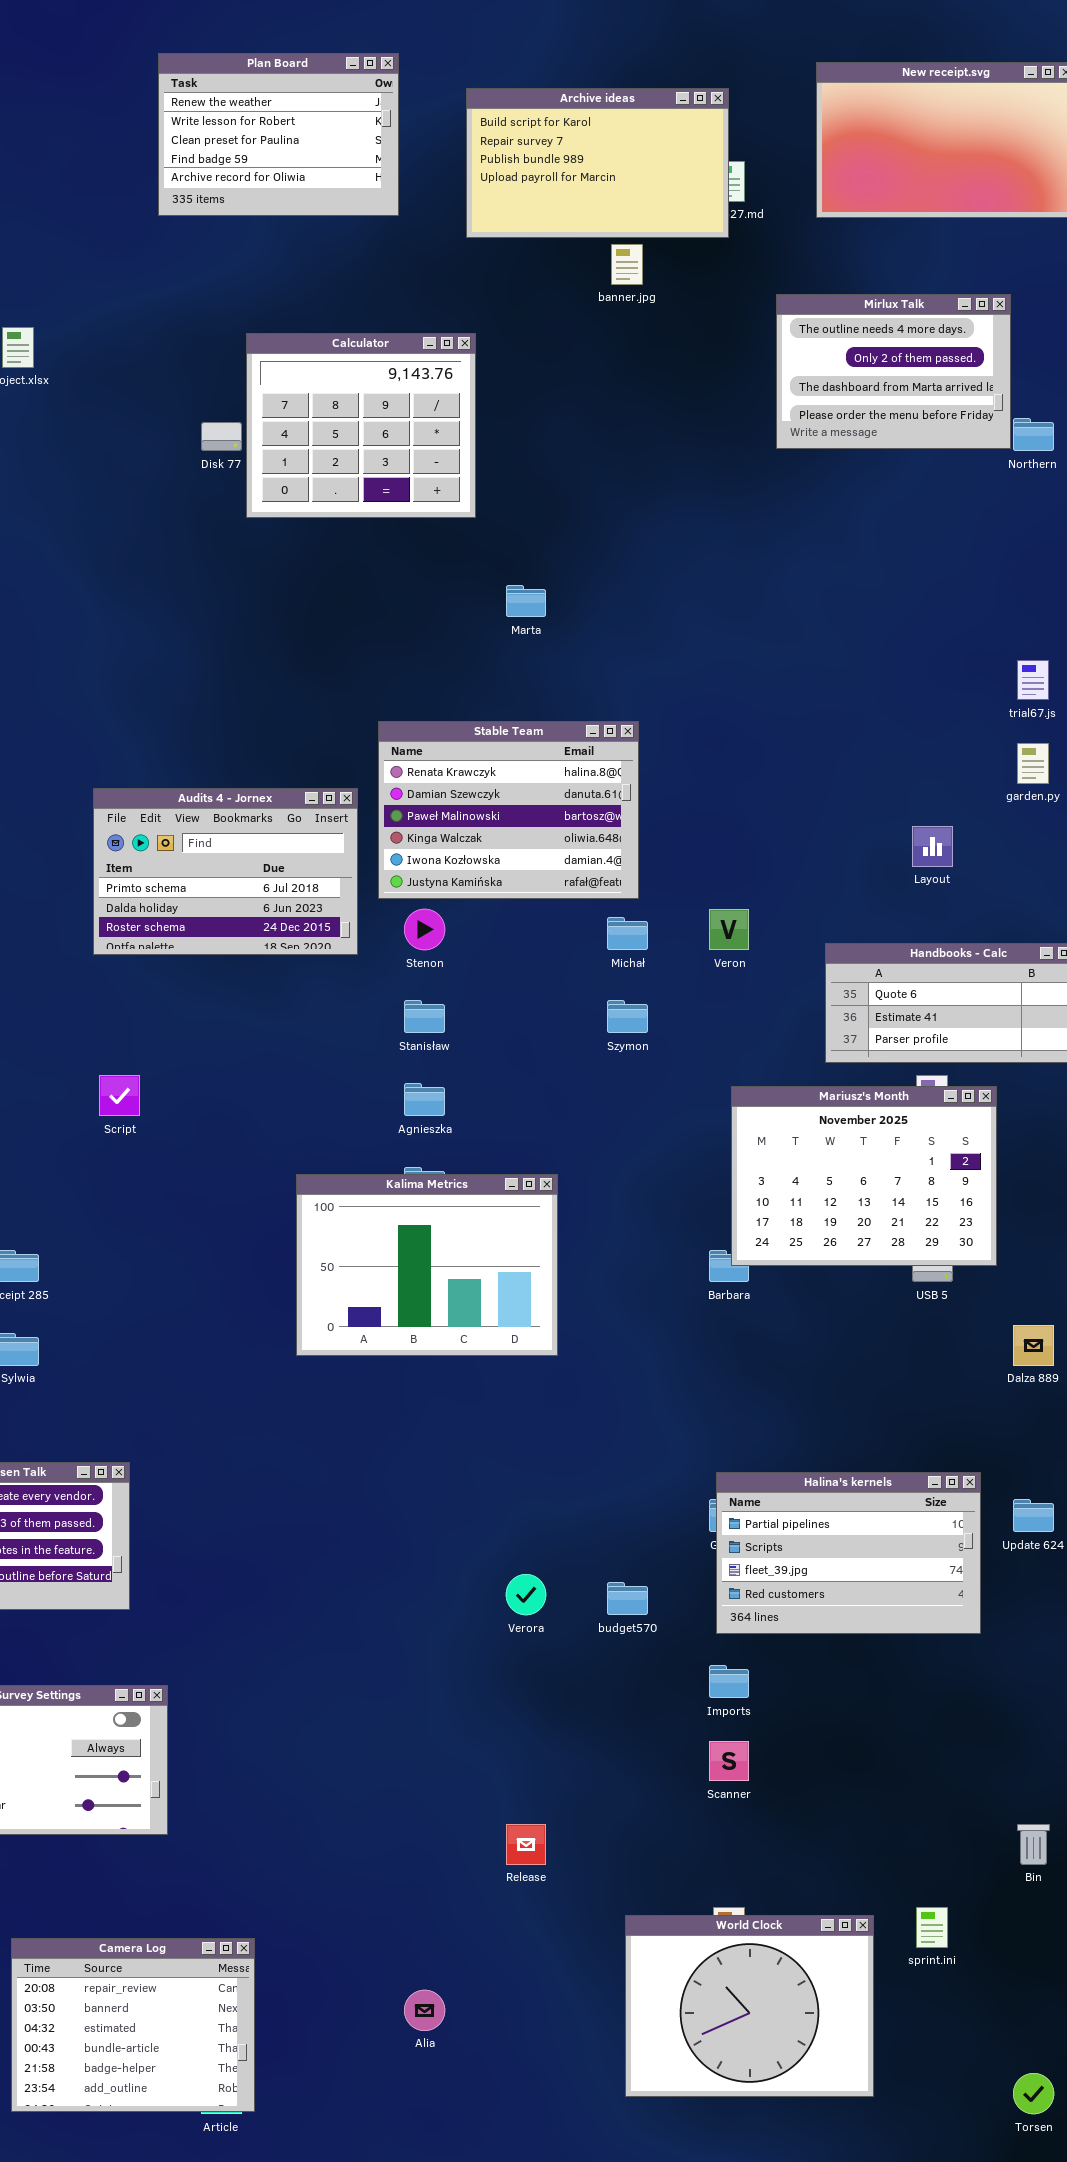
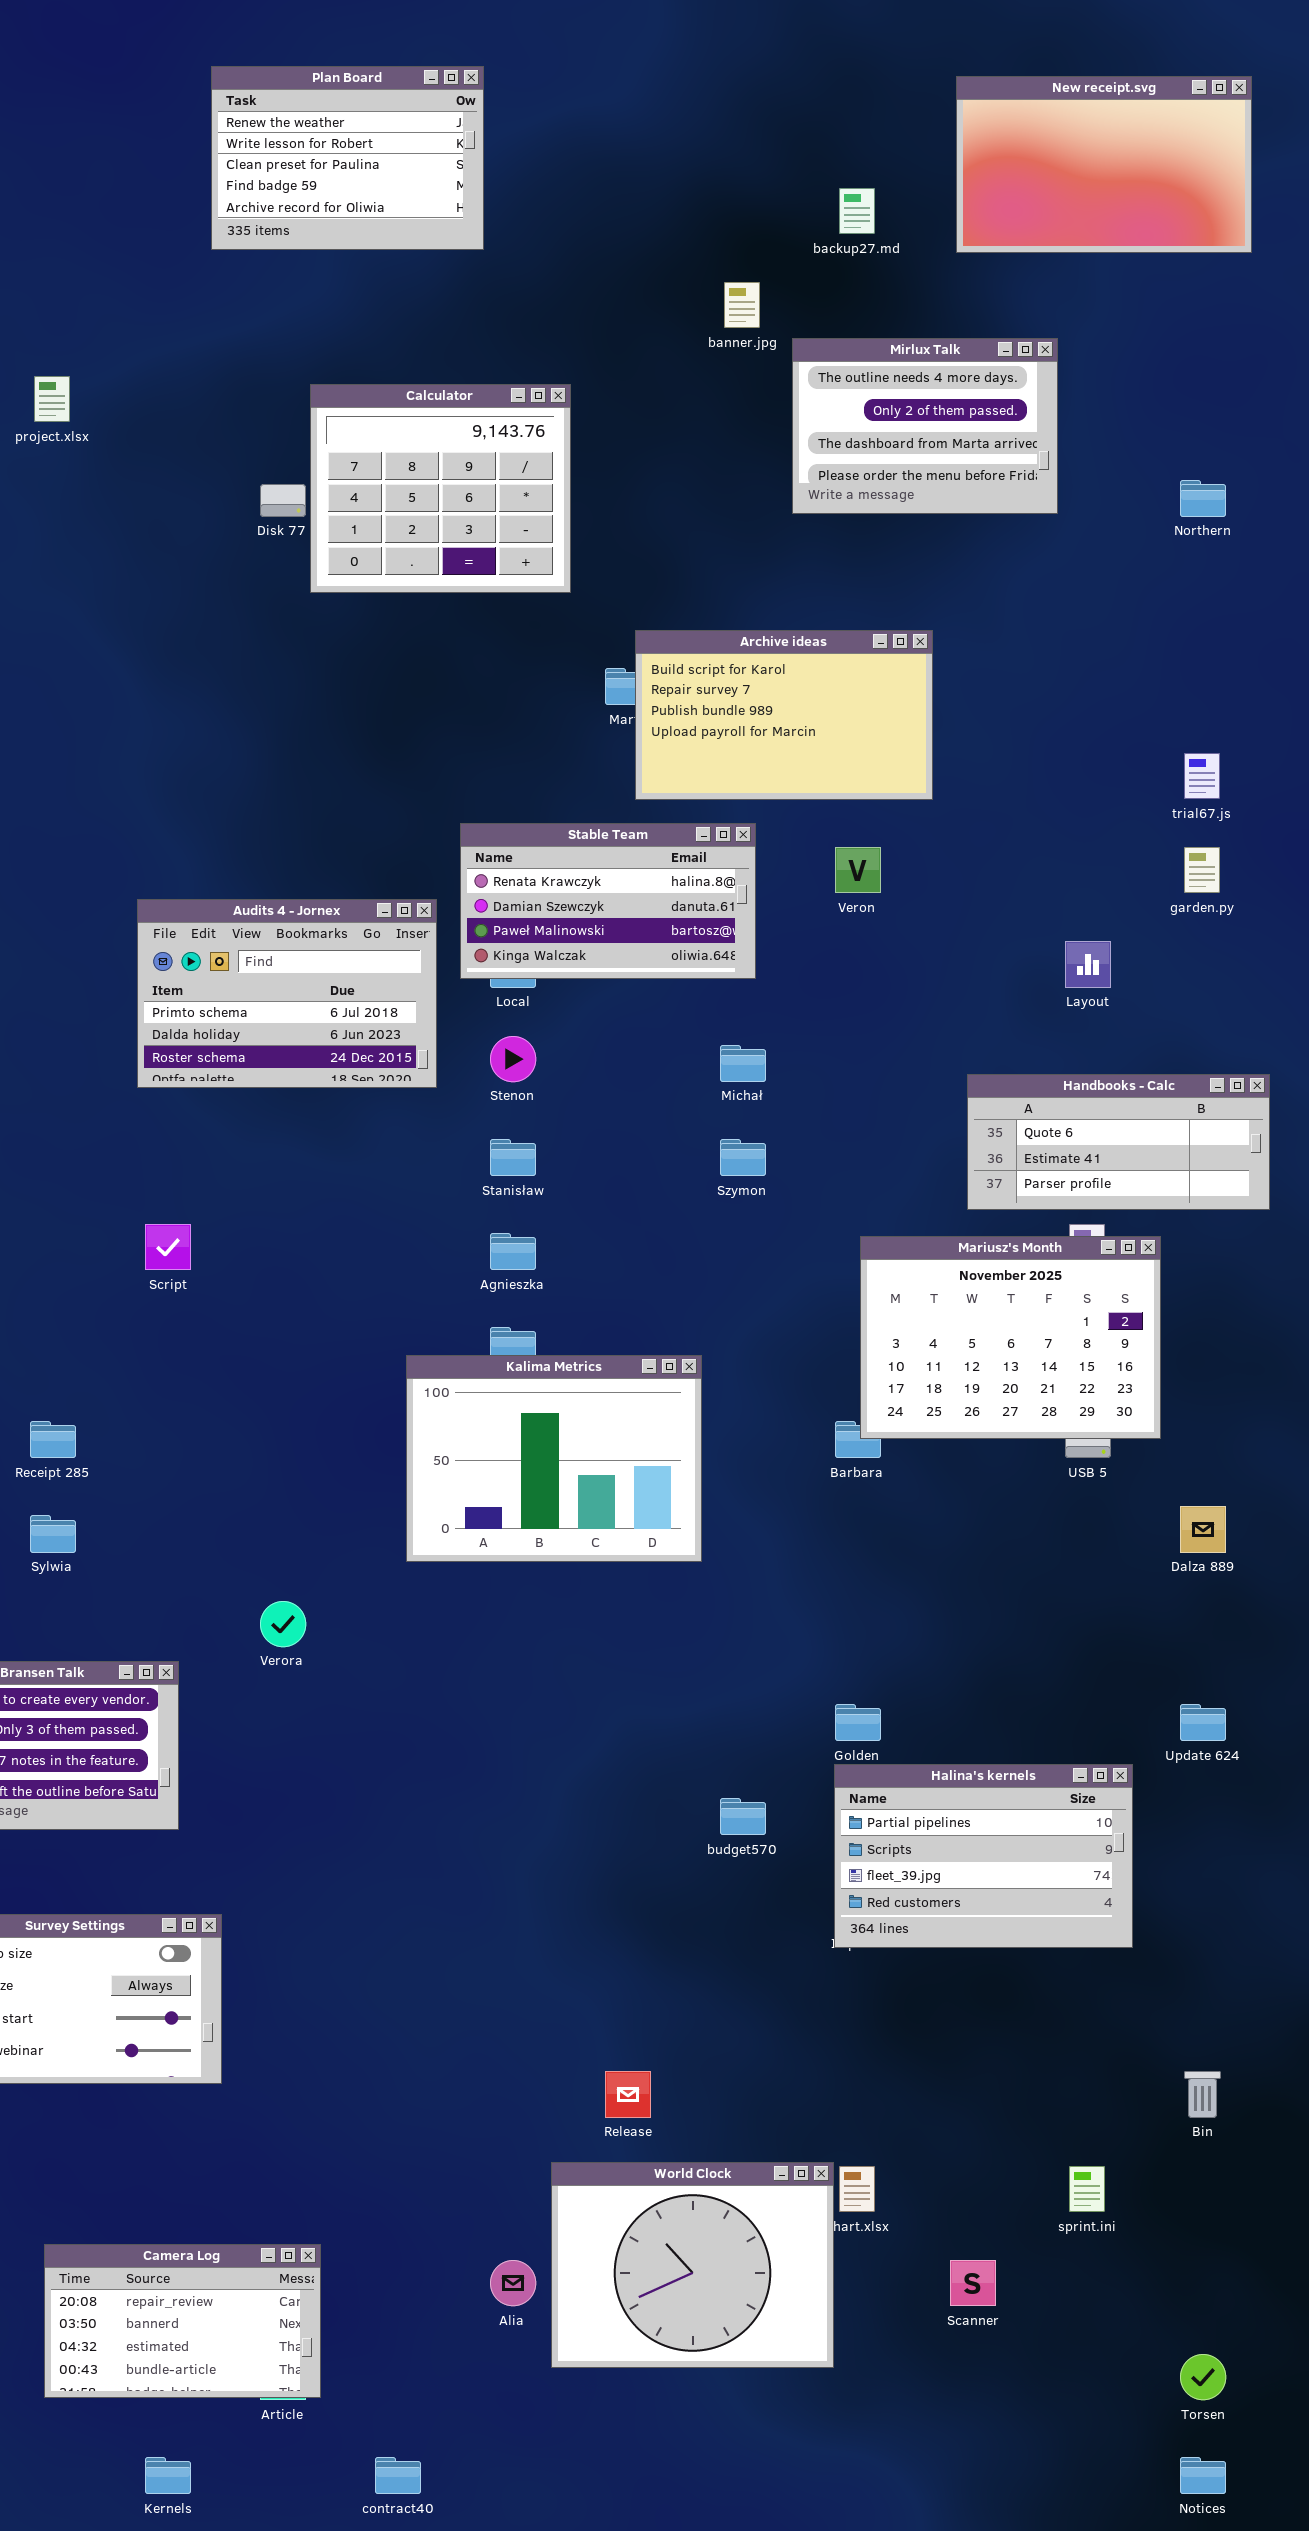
Archive ideas: [466,88,729,238] -> [635,630,933,800], moved
Mirlux Talk: [776,294,1011,449] -> [792,338,1058,514], moved
Stable Team: [378,721,639,899] -> [460,823,756,979], resized
Veron: [709,909,749,950] -> [835,847,881,893], moved
Kalima Metrics: [296,1174,558,1356] -> [406,1355,702,1562], moved
Halina's kernels: [716,1472,981,1634] -> [834,1764,1133,1948], moved
Verora: [506,1574,546,1615] -> [260,1601,306,1647], moved
Scanner: [709,1741,749,1781] -> [950,2260,996,2306], moved
World Clock: [625,1915,874,2097] -> [551,2162,834,2368], moved
Camera Log: [11,1938,255,2112] -> [44,2244,321,2398], resized

